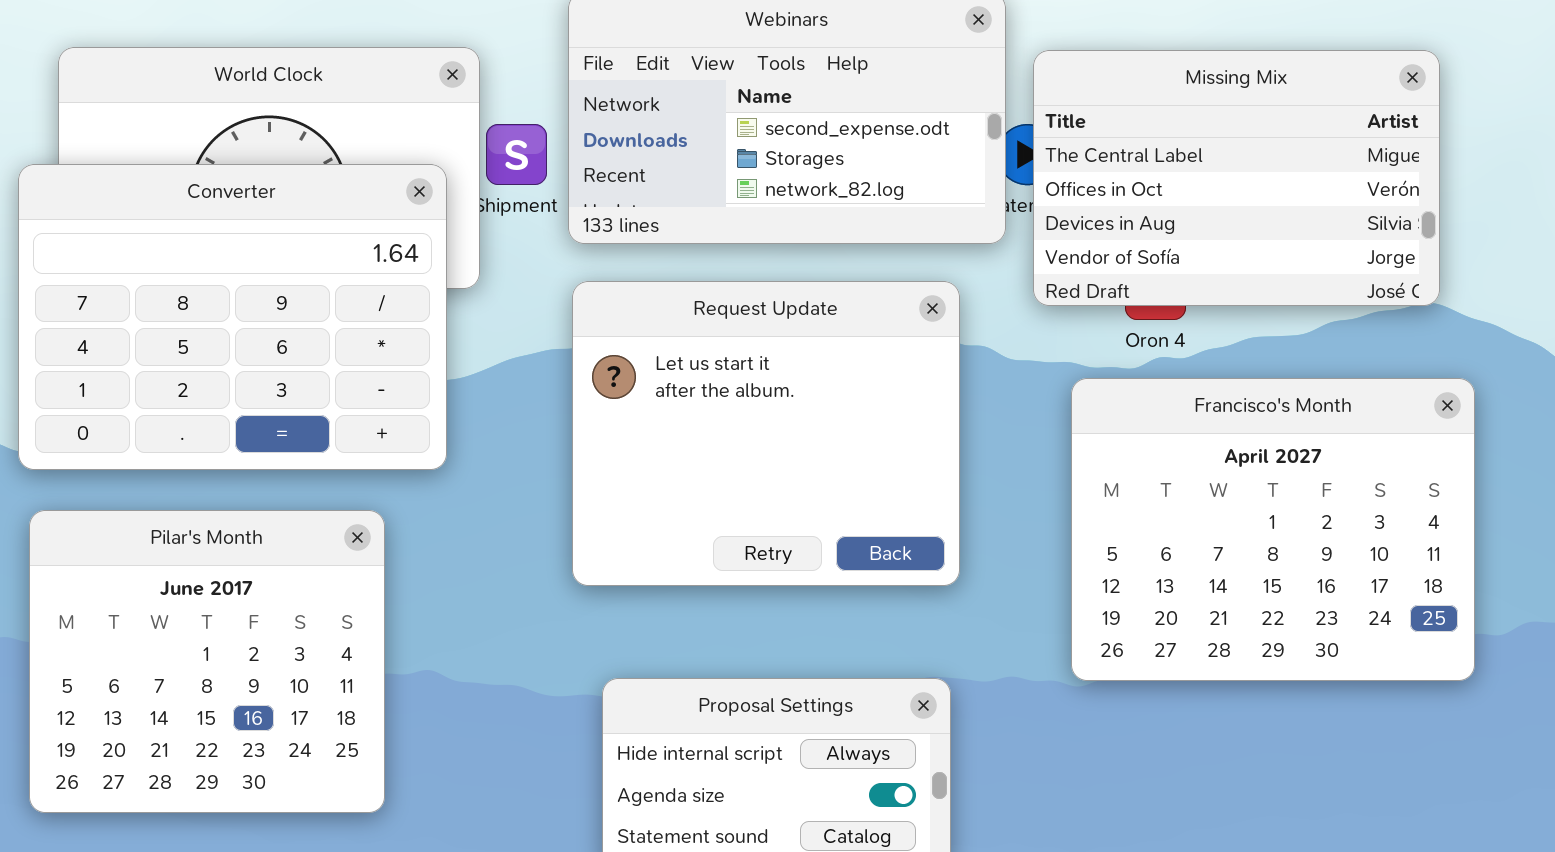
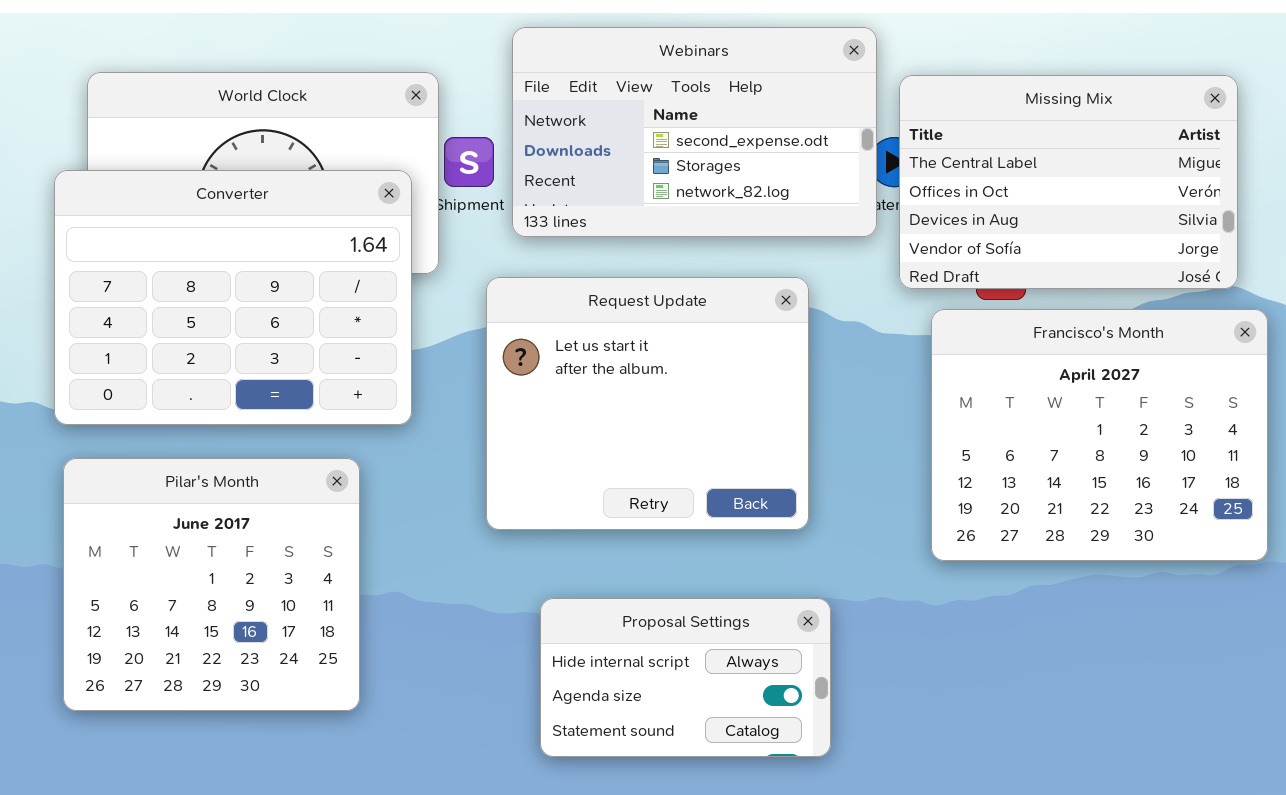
Request Update: [572,281,960,586] -> [486,277,809,530], moved
Francisco's Month: [1071,378,1475,681] -> [931,309,1268,561], moved

